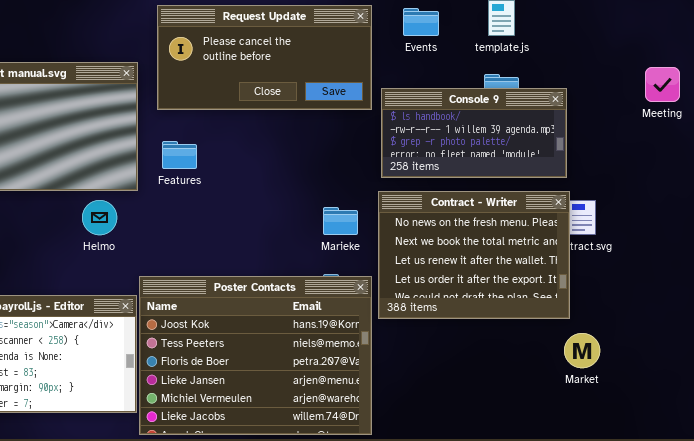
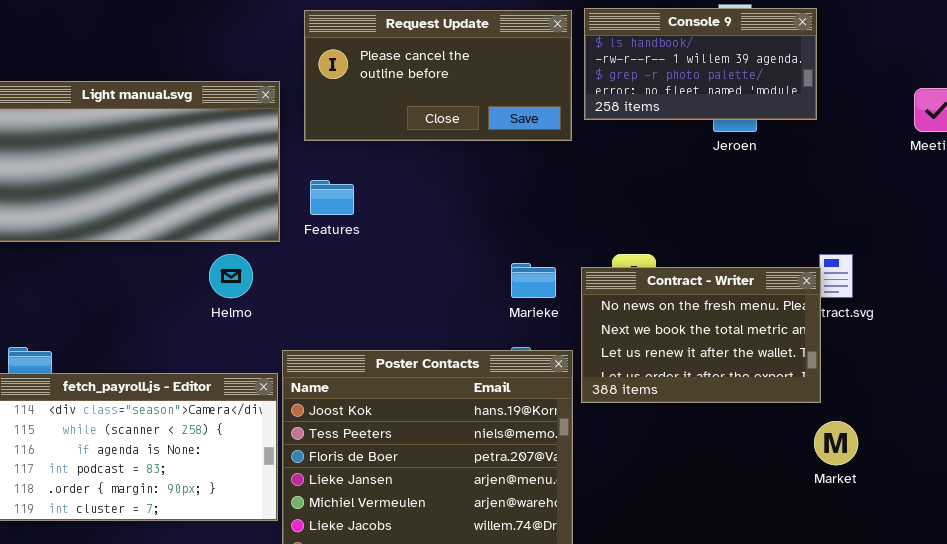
Console 9: [381,88,567,178] -> [584,8,817,120], moved
Contract - Writer: [378,191,570,319] -> [581,267,821,403], resized

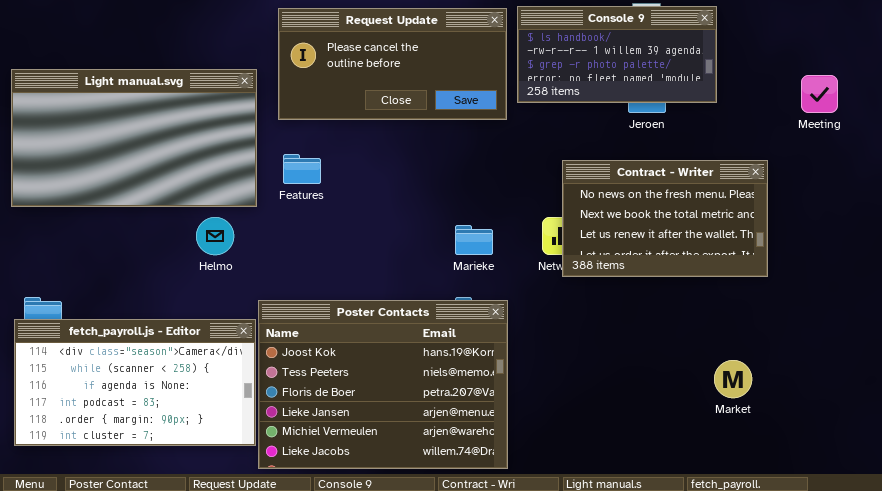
Contract - Writer: [581,267,821,403] -> [562,160,768,277], moved

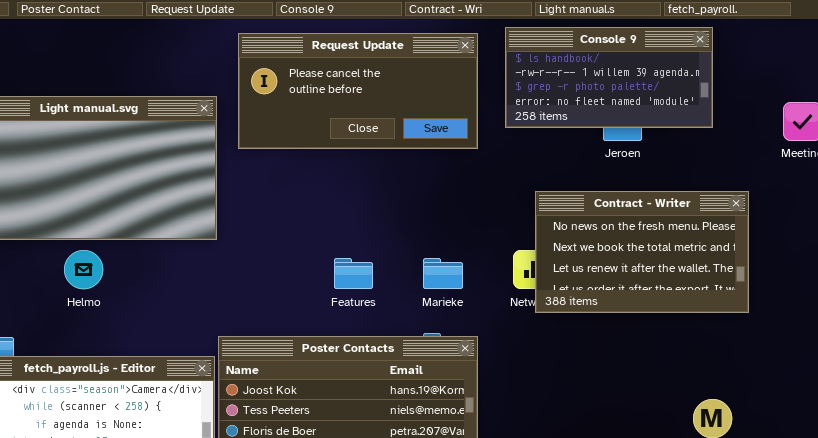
Console 9: [517,6,717,103] -> [505,27,713,128], moved
Features: [283,154,321,184] -> [334,258,373,289], moved
Helmo: [196,217,234,255] -> [64,250,103,289], moved

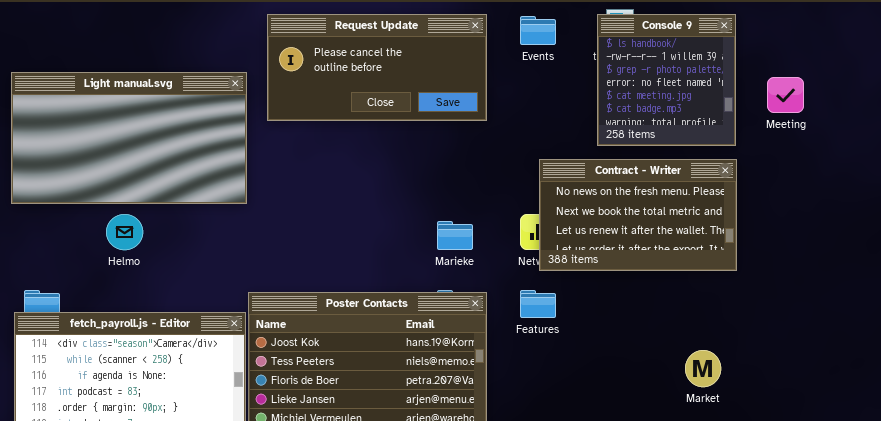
Console 9: [505,27,713,128] -> [597,14,736,146], moved, resized
Features: [334,258,373,289] -> [520,290,556,318], moved

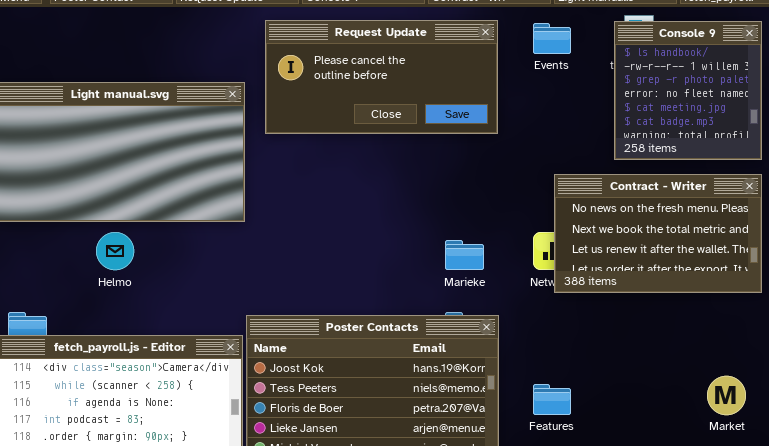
Features: [520,290,556,318] -> [533,384,571,415], moved

